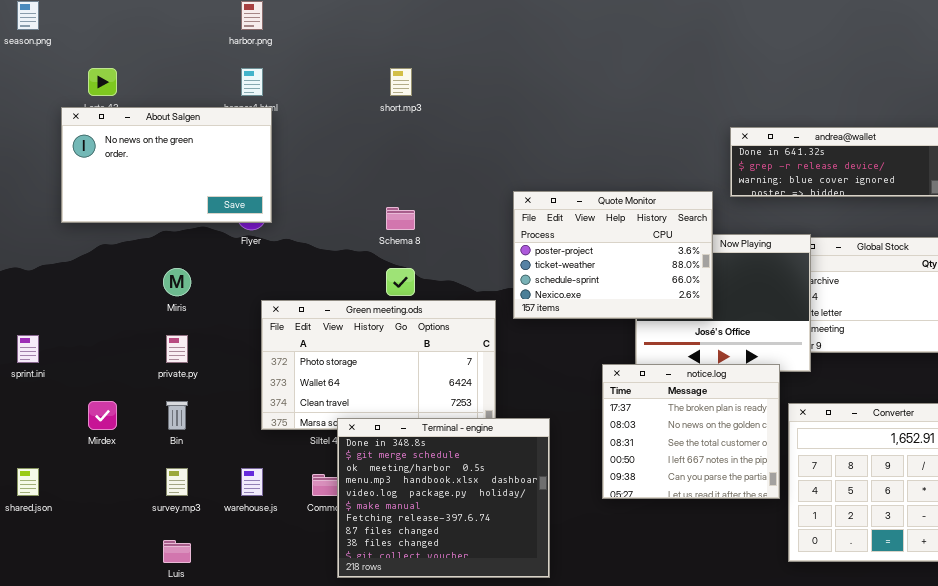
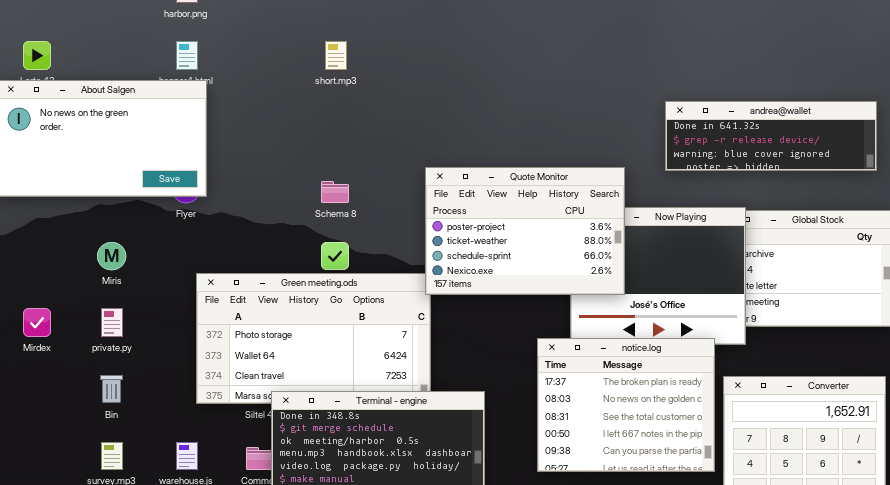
Quote Monitor: [513,191,713,319] -> [425,167,625,295], moved
Mirdex: [88,401,117,430] -> [23,308,51,337], moved

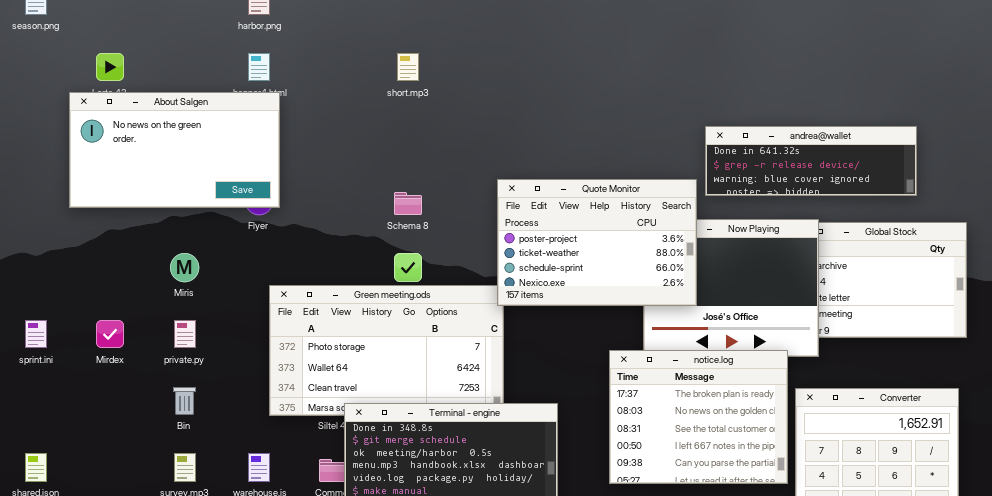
andrea@wallet: [665,101,877,171] -> [705,126,917,196], moved

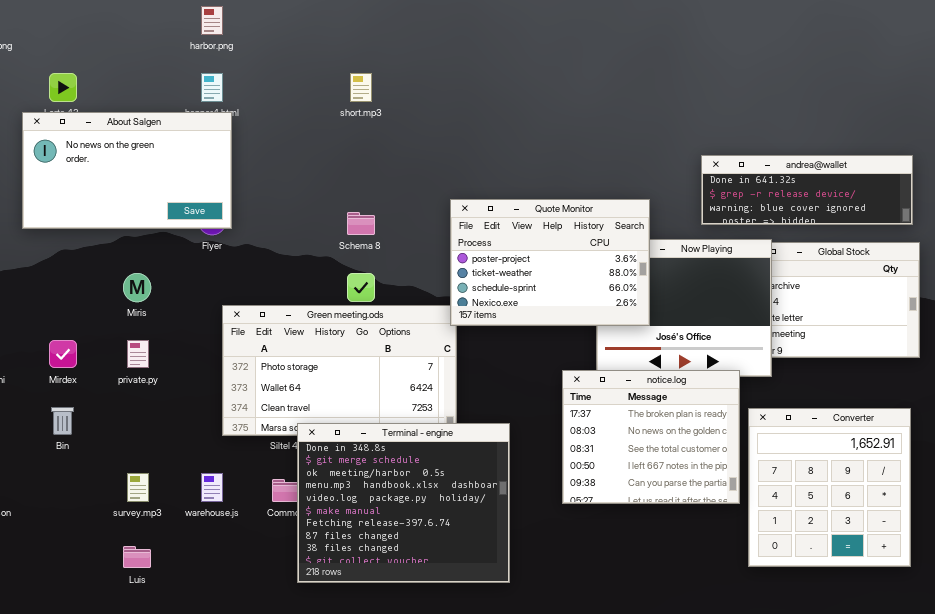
andrea@wallet: [705,126,917,196] -> [701,155,913,225], moved
Bin: [173,387,196,415] -> [51,407,74,435], moved

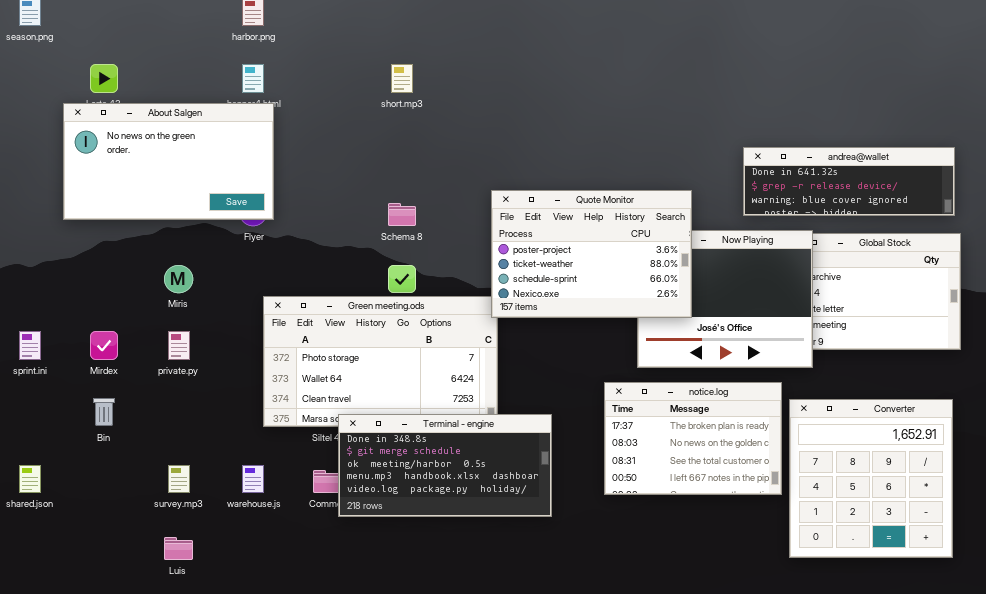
notice.log: [562,370,740,504] -> [604,382,782,495], resized
Terminal - engine: [297,423,510,583] -> [338,414,552,517], resized

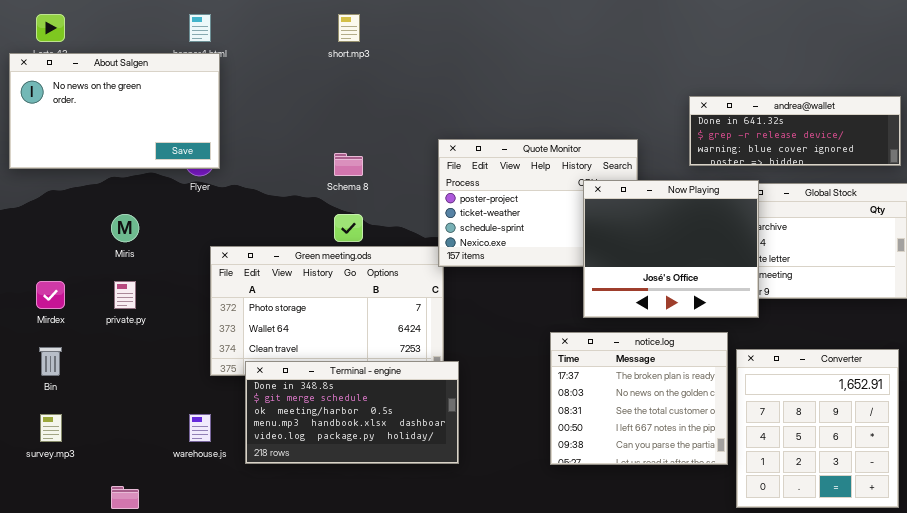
Now Playing: [637,230,813,368] -> [583,180,759,318], raised
notice.log: [604,382,782,495] -> [550,332,728,465], resized
Terminal - engine: [338,414,552,517] -> [245,361,459,464], moved
survey.mp3: [168,465,190,493] -> [40,414,62,442], moved

